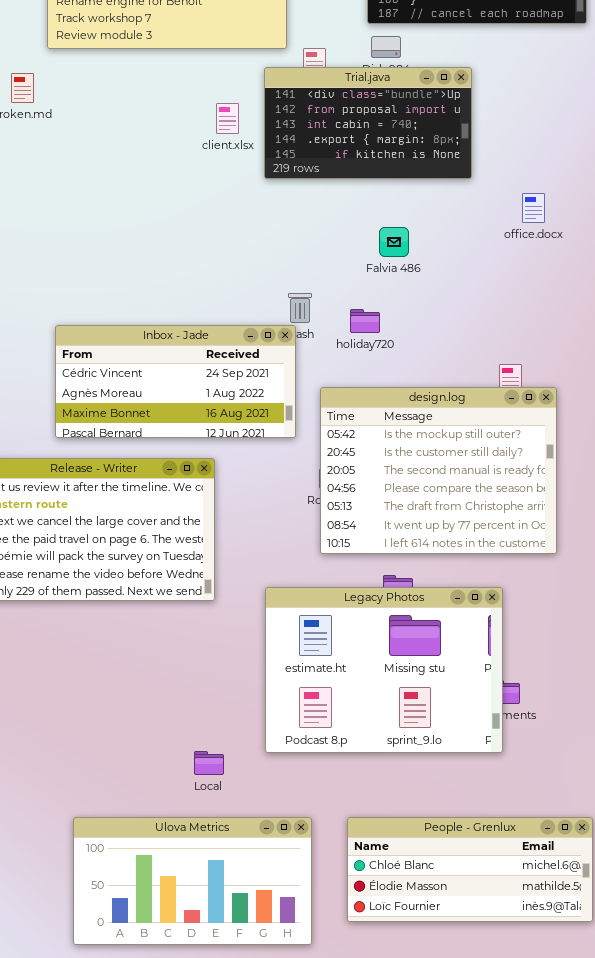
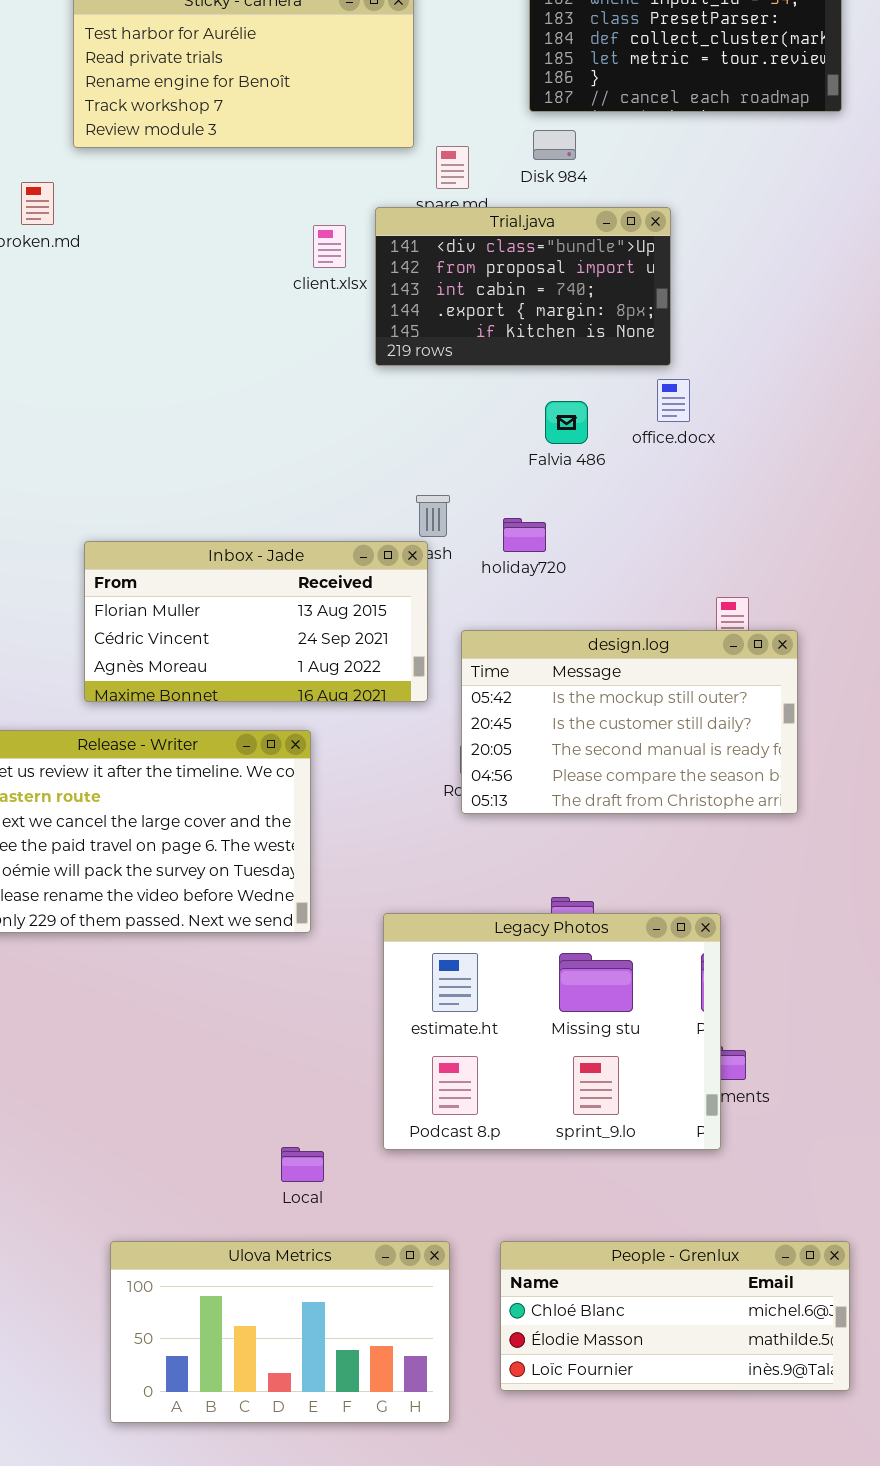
Trial.java: [264,67,472,179] -> [375,207,671,366], moved
office.docx: [522,193,545,223] -> [657,379,690,422], moved
Inbox - Jade: [55,325,296,438] -> [84,541,428,702], scrolled up 1 row
design.log: [320,387,557,554] -> [461,630,798,814], resized

